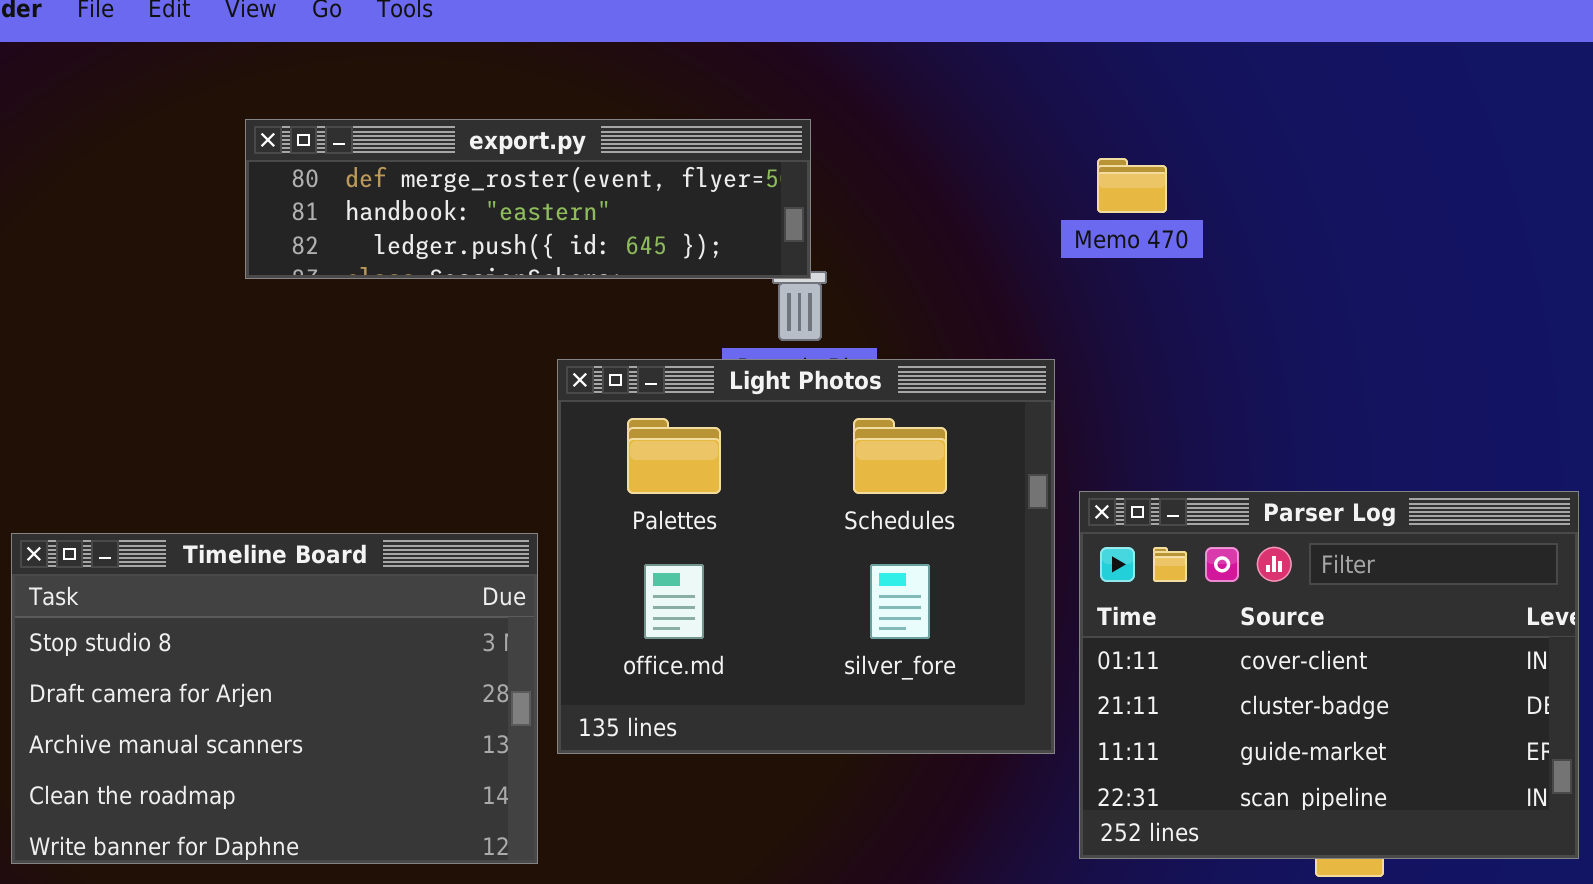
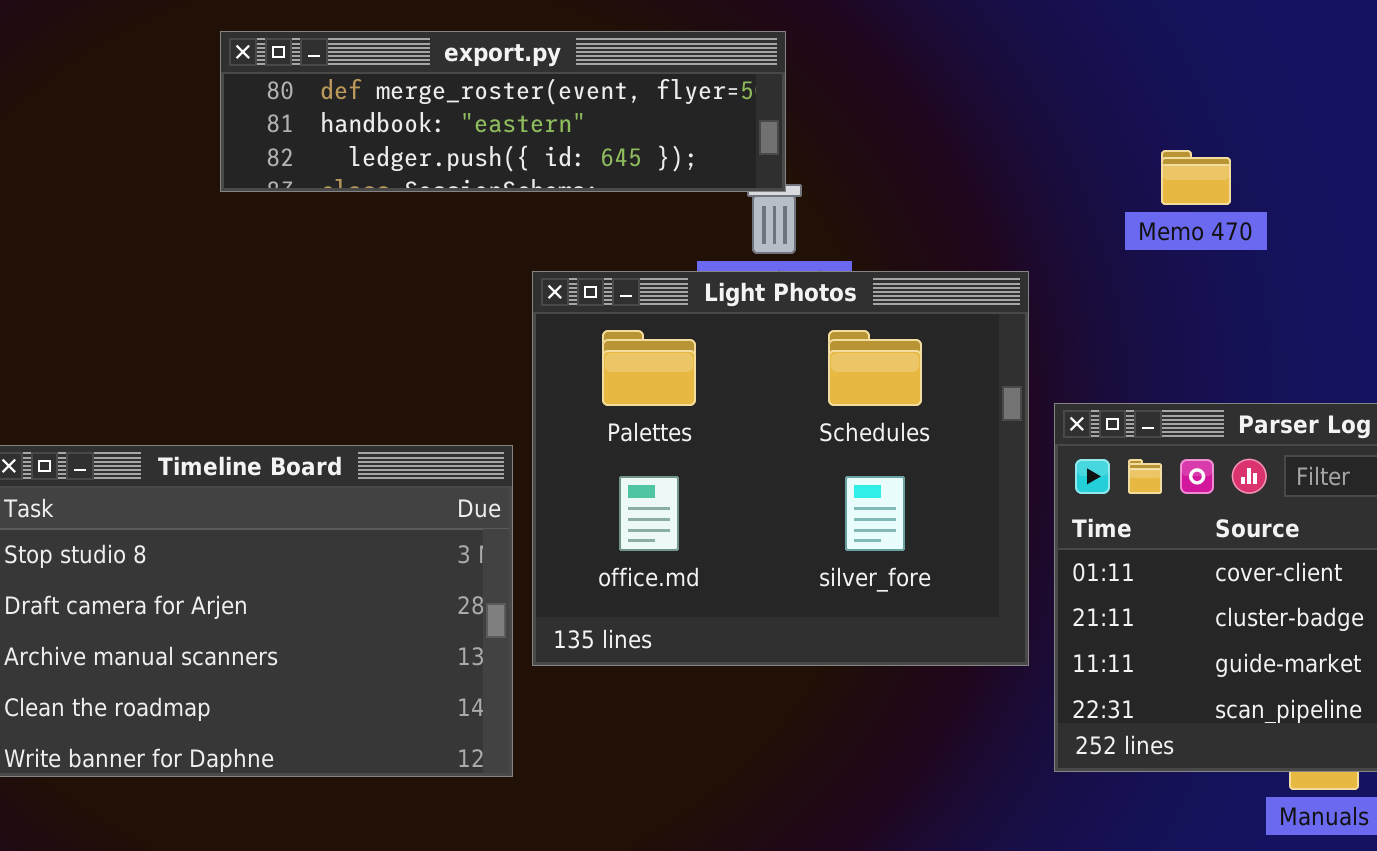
Memo 470: [1097,158,1167,213] -> [1161,150,1231,205], moved

